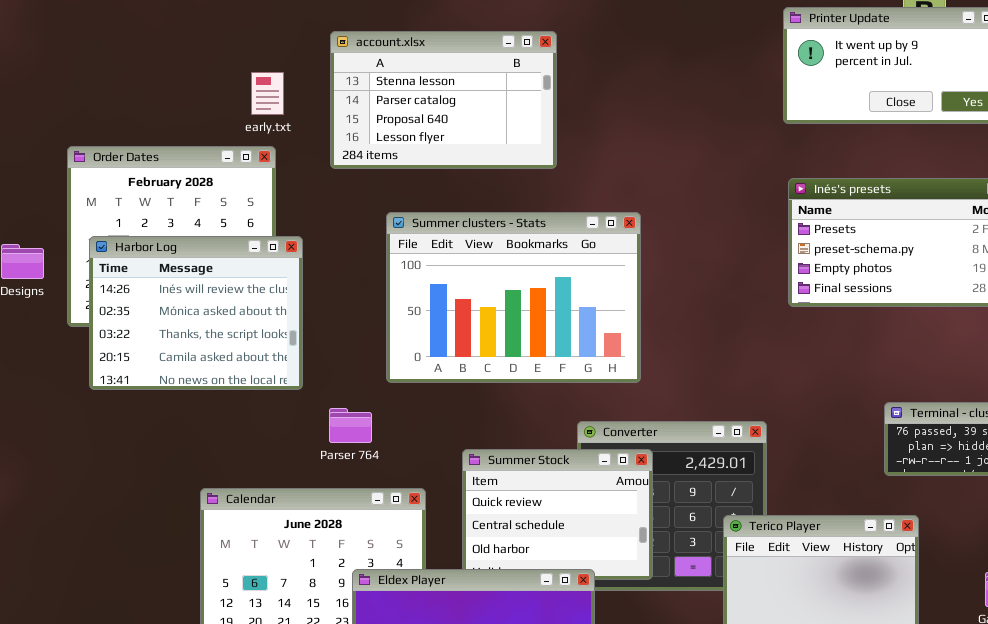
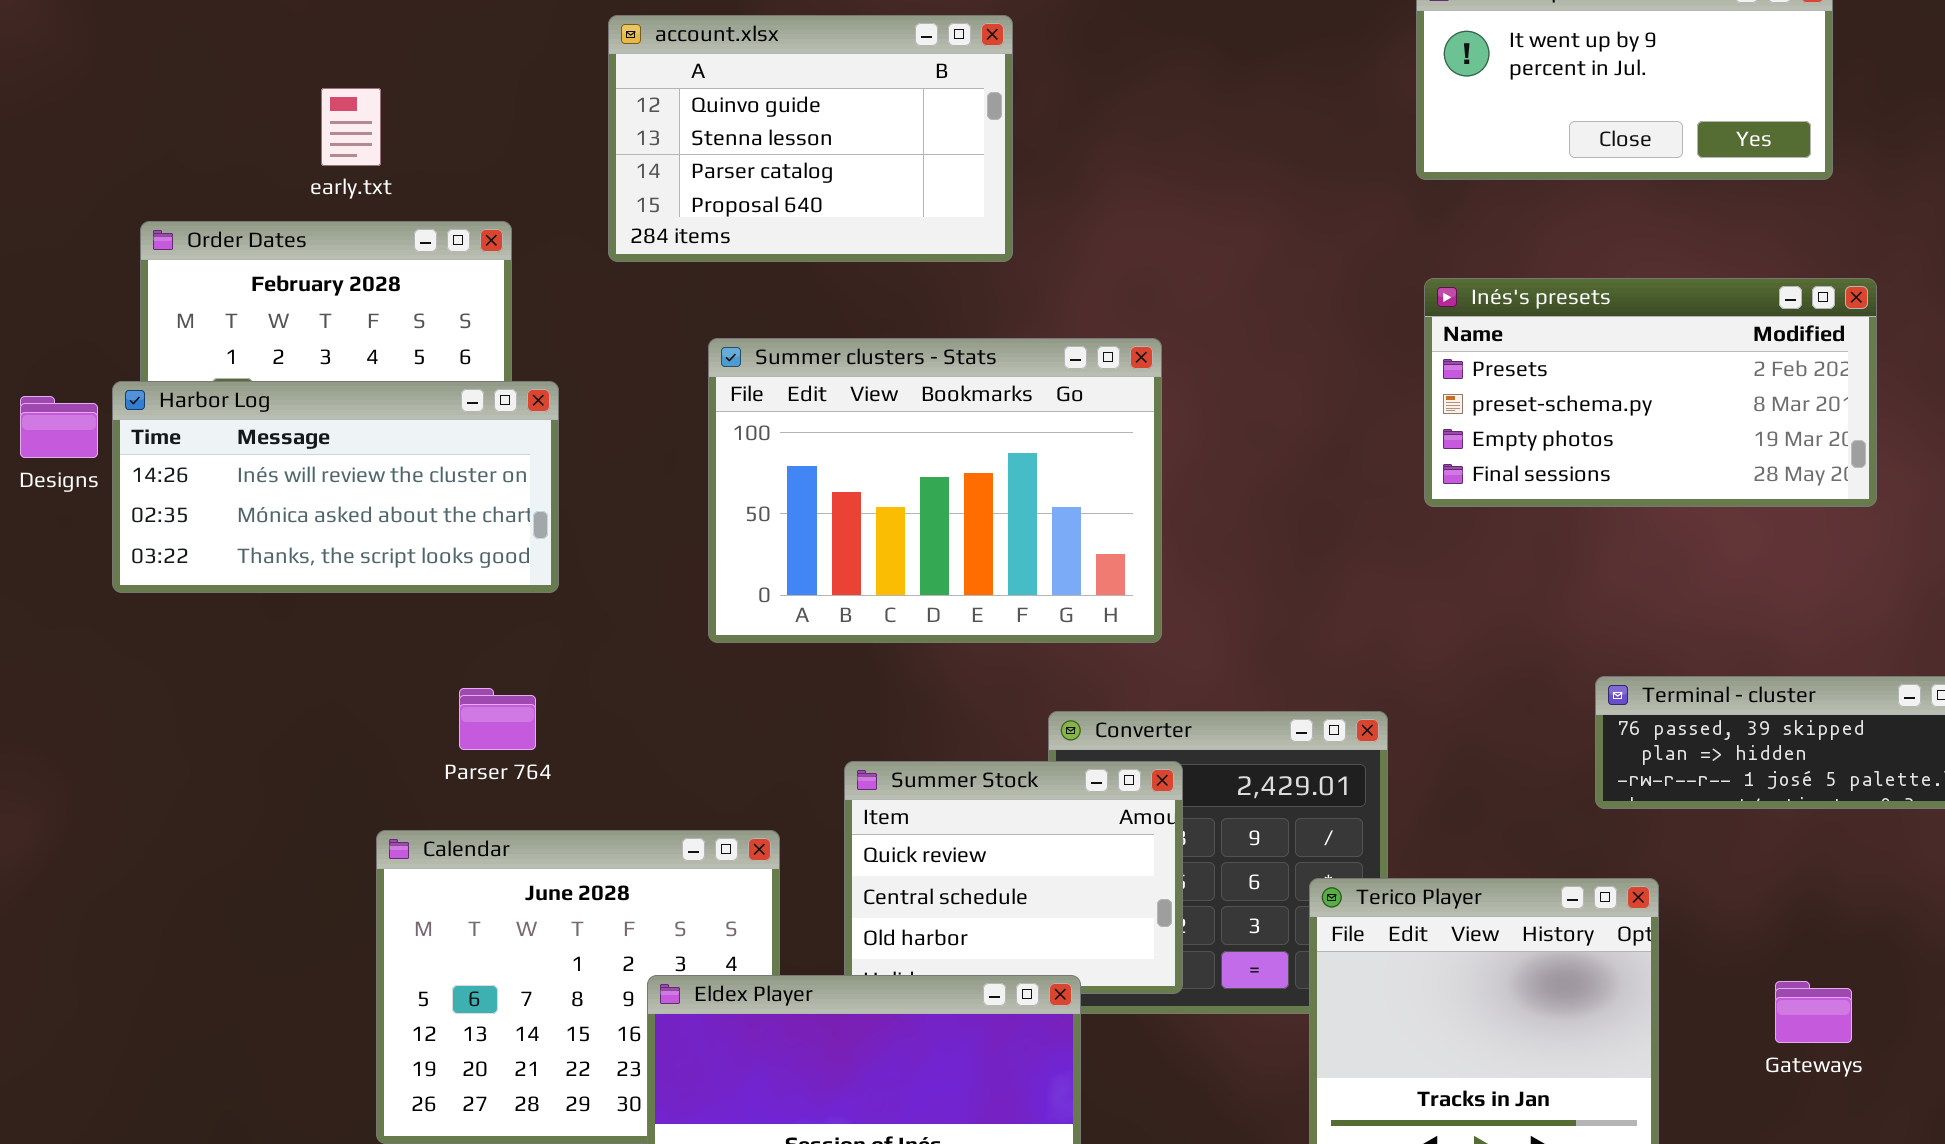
account.xlsx: [330,31,557,169] -> [608,15,1013,262], scrolled up 1 row
early.txt: [251,72,284,115] -> [321,88,381,166], moved
Harbor Log: [89,236,303,390] -> [112,381,559,593], resized
Parser 764: [329,408,372,443] -> [459,688,536,750], moved

